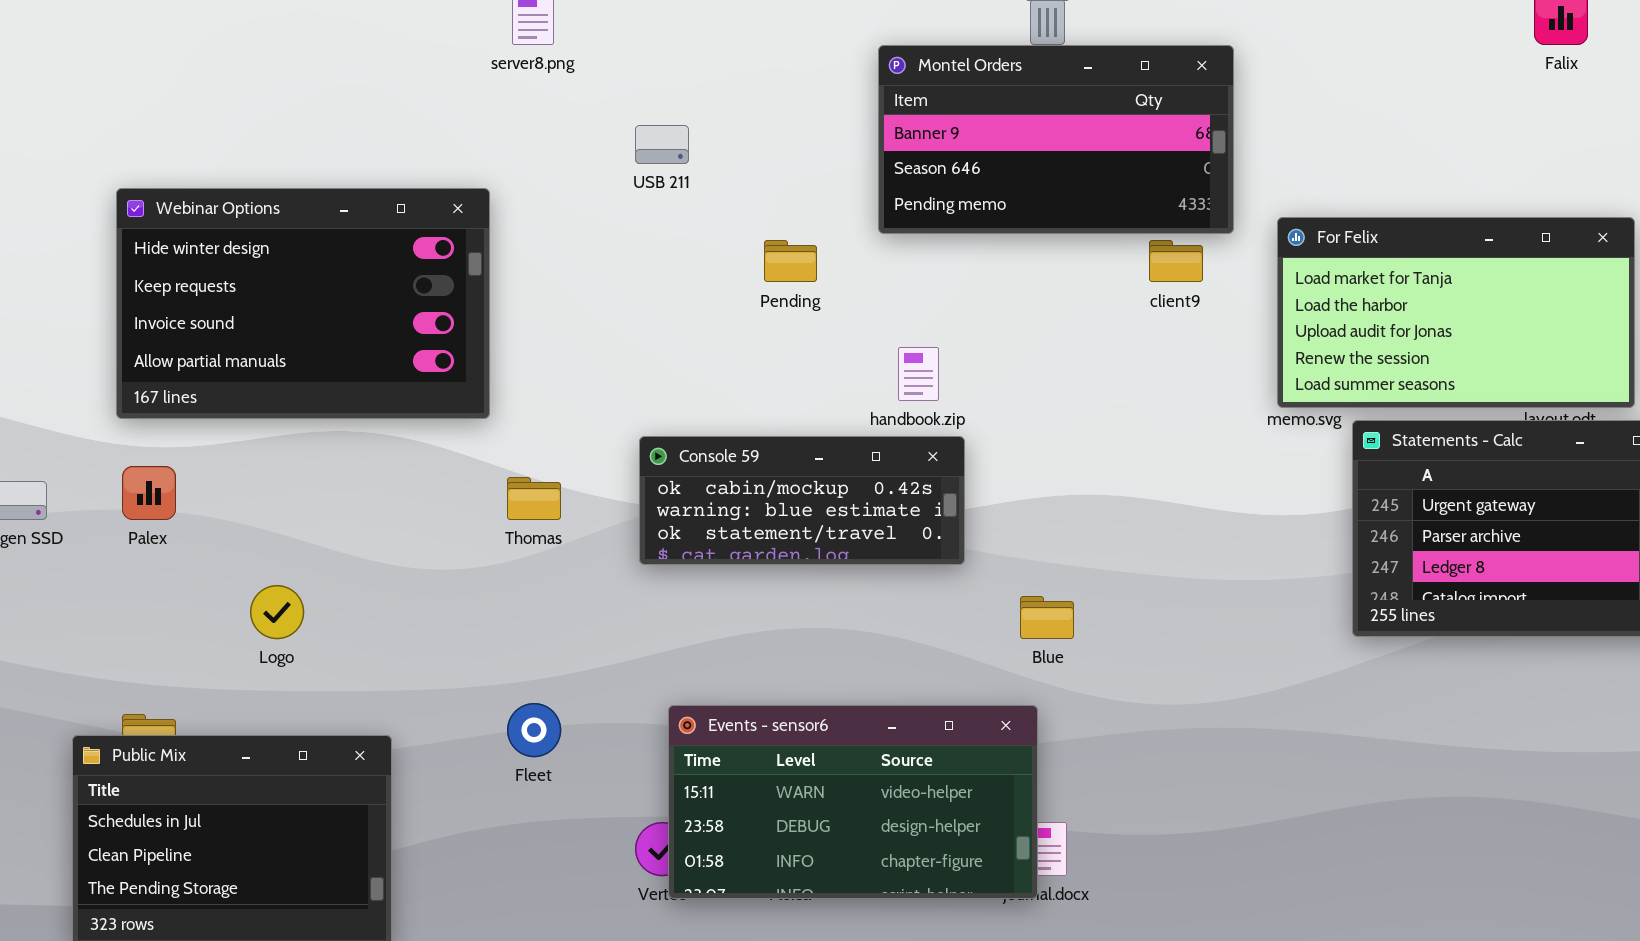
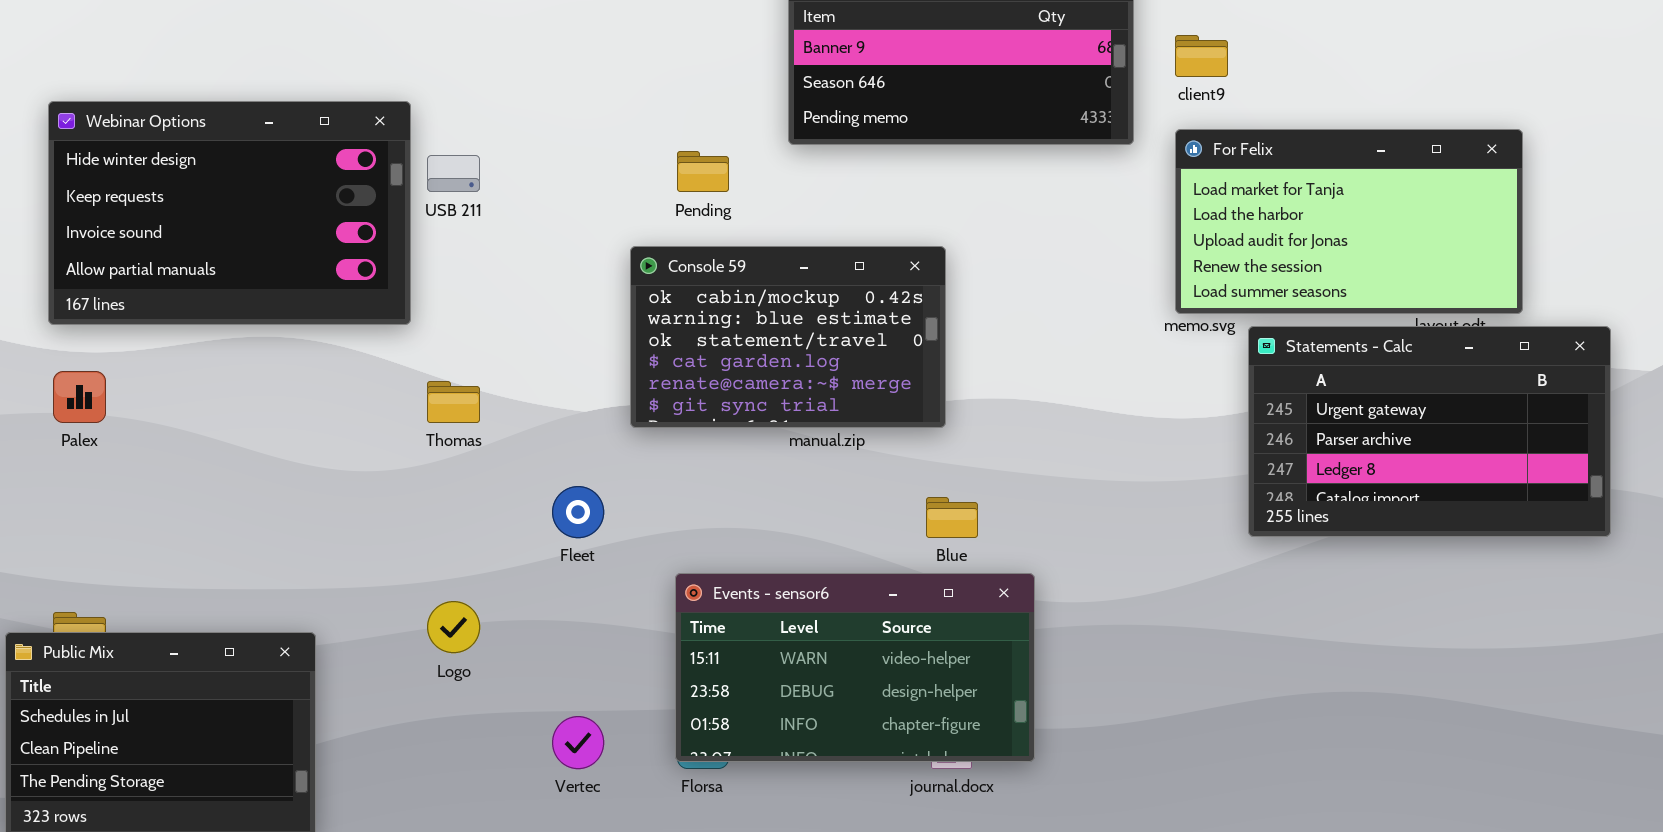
USB 211: [635,125,689,164] -> [427,155,480,192], moved
client9: [1149,240,1203,282] -> [1175,35,1228,77], moved
Console 59: [639,436,965,565] -> [630,246,946,428], moved, resized
Logo: [250,585,304,639] -> [427,601,480,653], moved
Fleet: [507,703,561,757] -> [552,486,604,538], moved
Events - sensor6: [668,705,1038,899] -> [675,573,1035,762], moved

